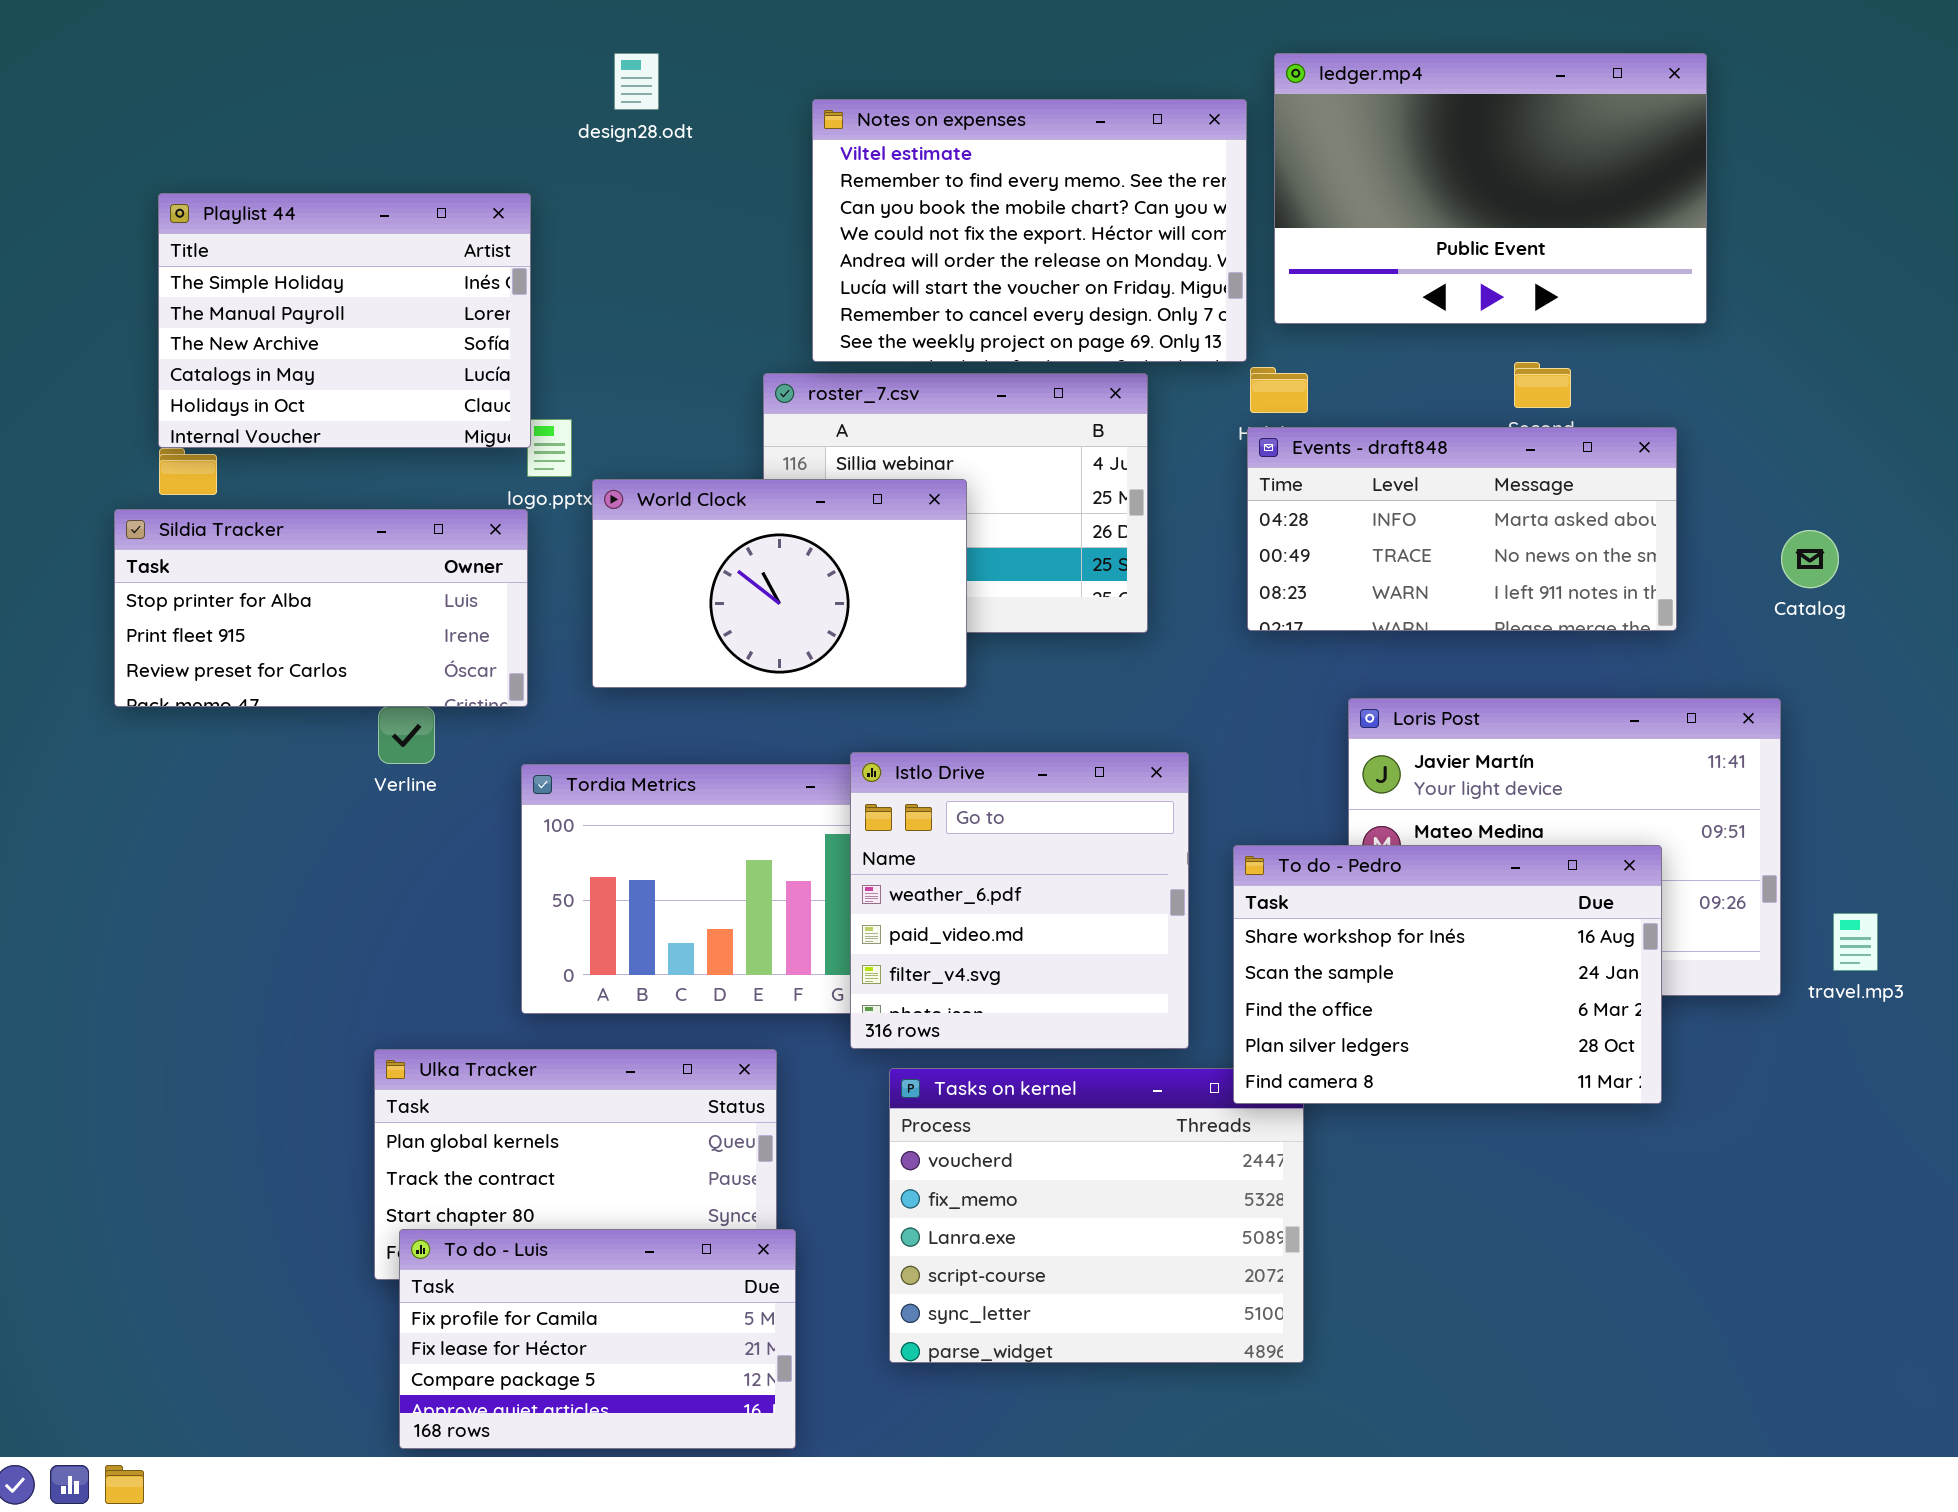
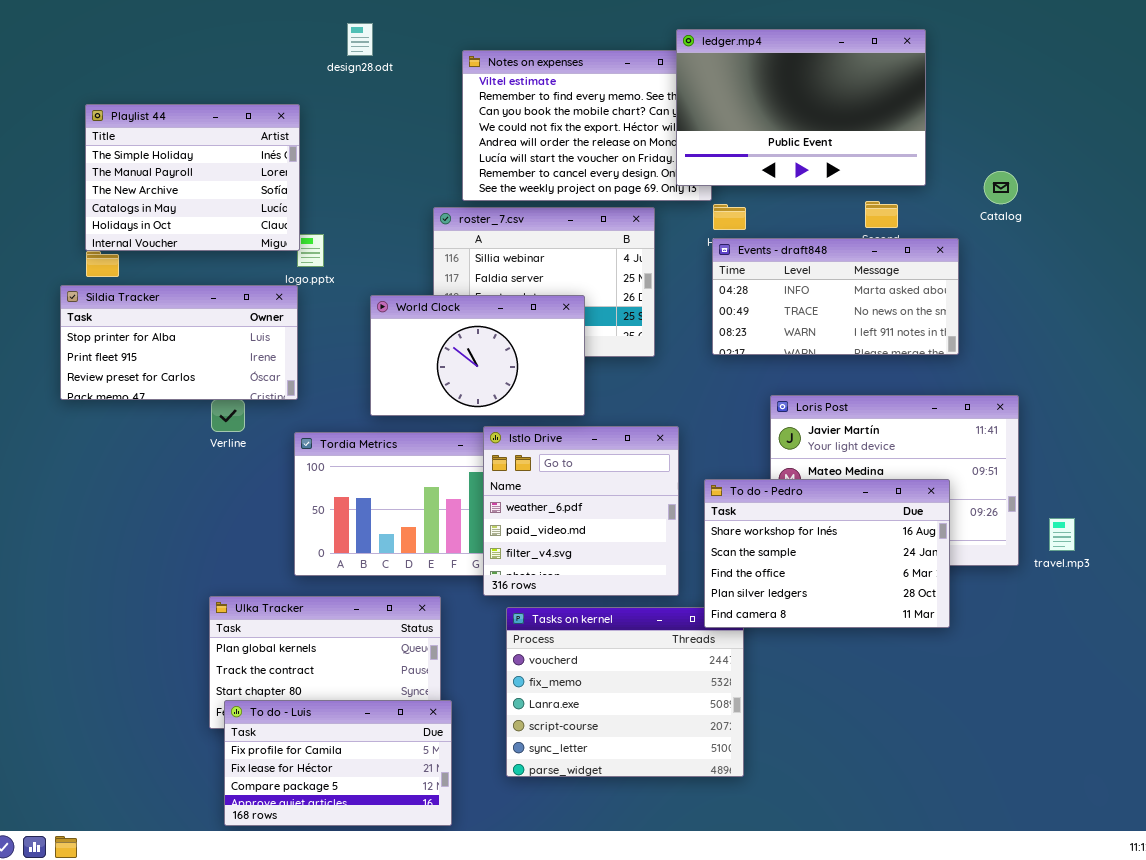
ledger.mp4: [1274,53,1707,324] -> [676,29,926,186], moved
World Clock: [592,479,967,688] -> [370,295,585,416], moved
Catalog: [1781,530,1839,588] -> [984,171,1018,204], moved

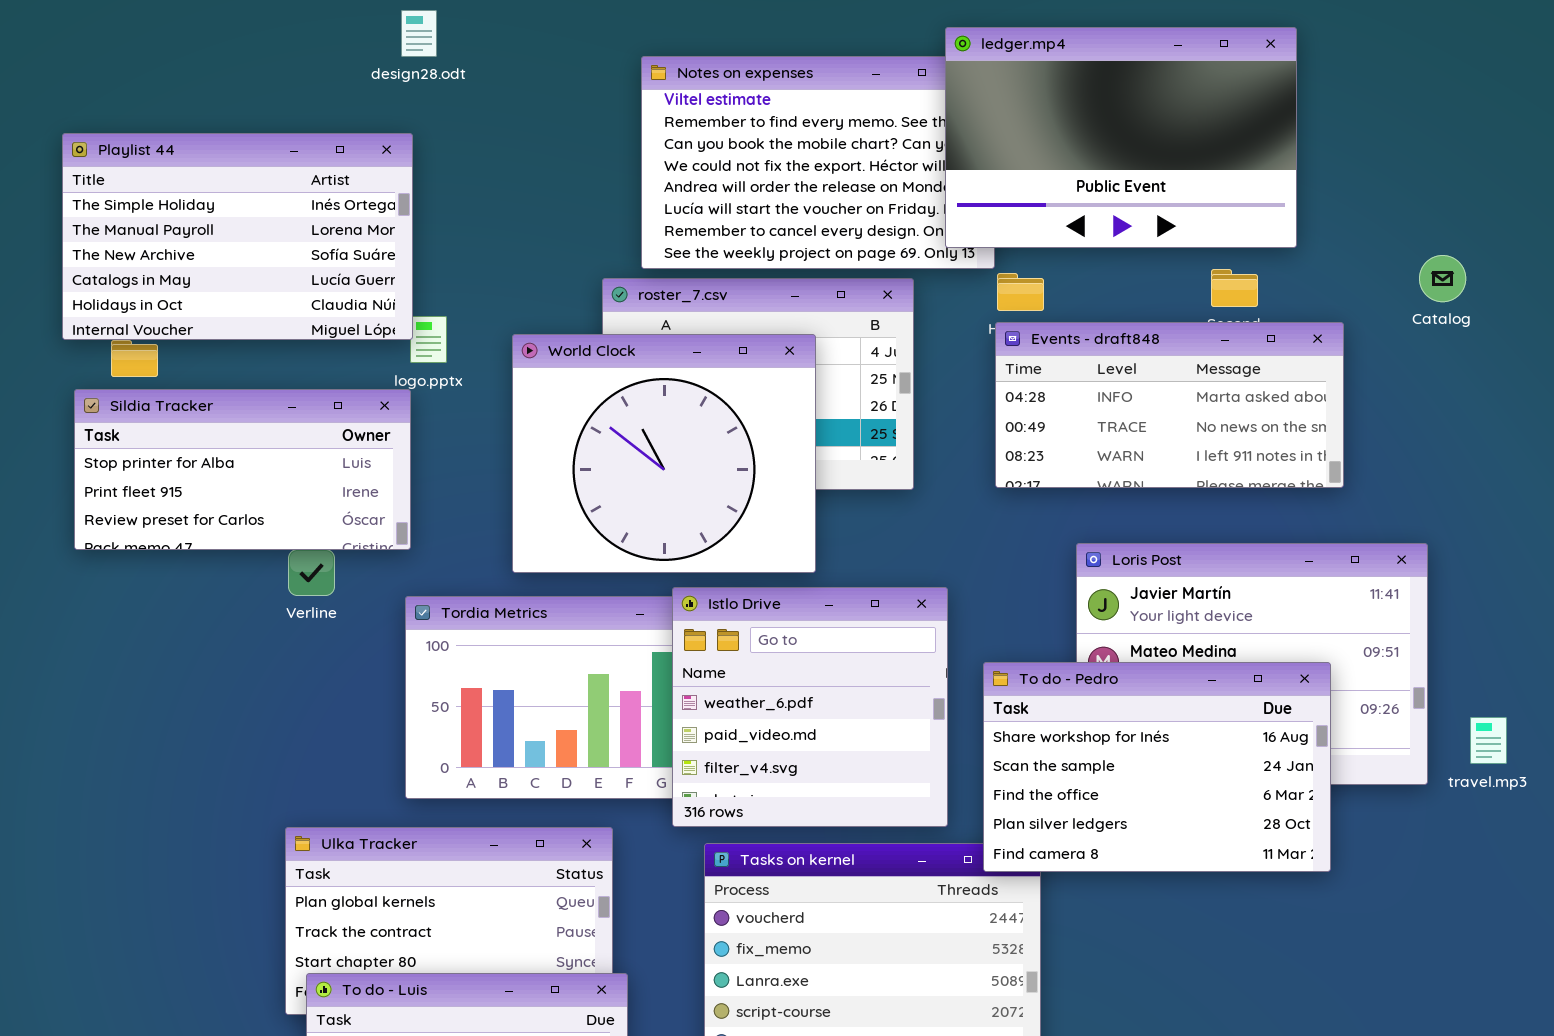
design28.odt: [347,23,373,56] -> [401,10,437,57], moved
Playlist 44: [85,104,300,251] -> [62,133,413,340], resized
Catalog: [984,171,1018,204] -> [1419,255,1466,302], moved
World Clock: [370,295,585,416] -> [512,334,816,573], resized

